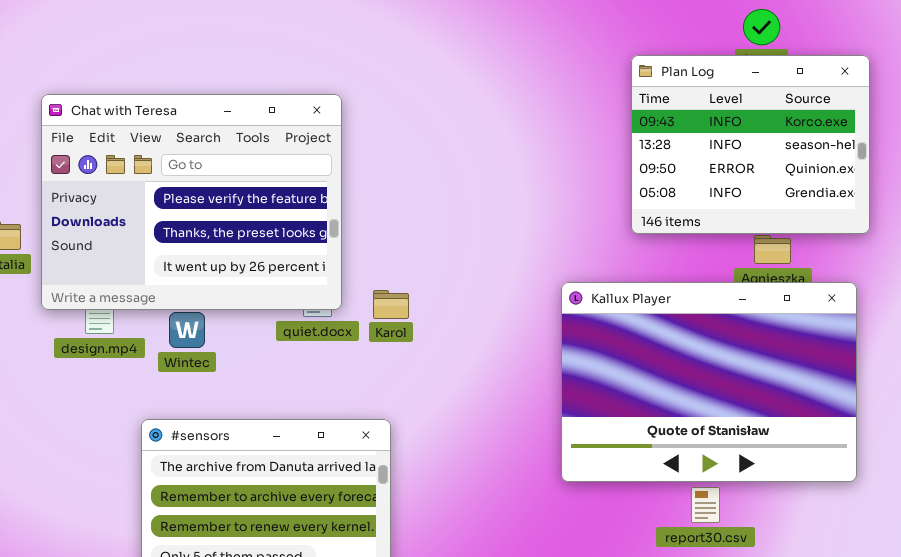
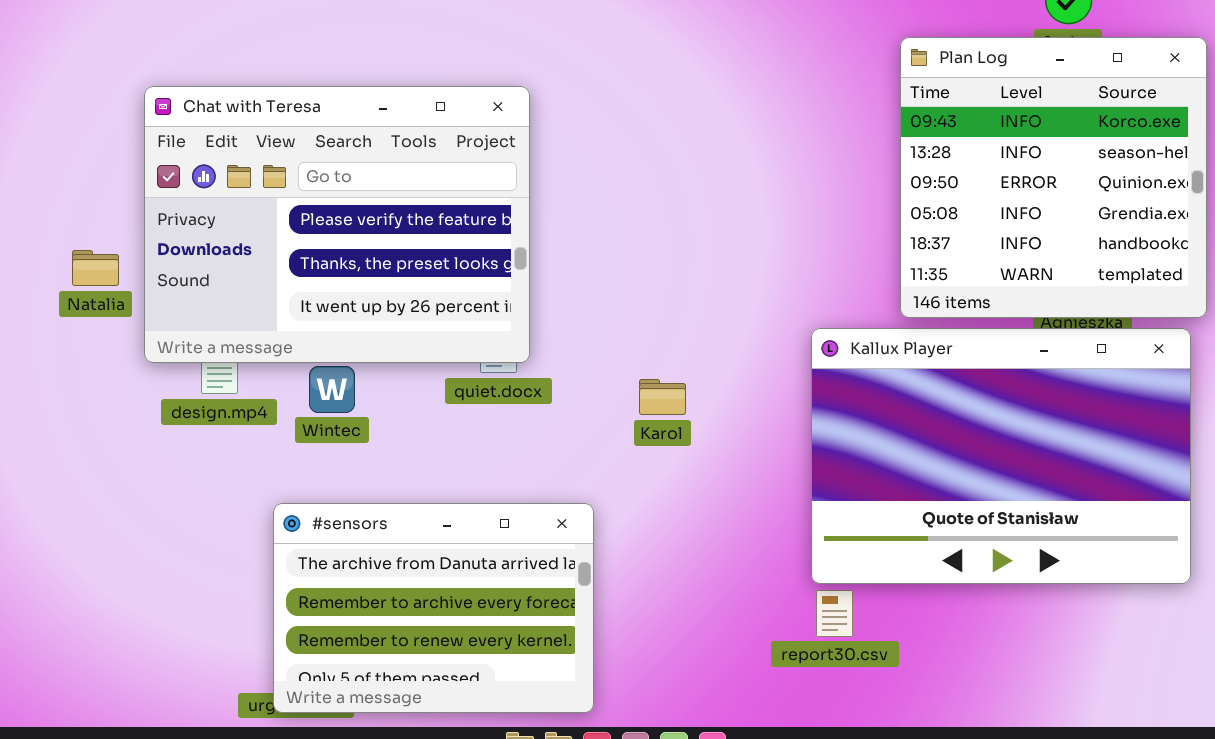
Plan Log: [631,55,870,234] -> [900,37,1207,318], resized
Karol: [373,290,409,319] -> [639,379,686,415], moved
report30.csv: [691,487,720,523] -> [816,590,853,637], moved

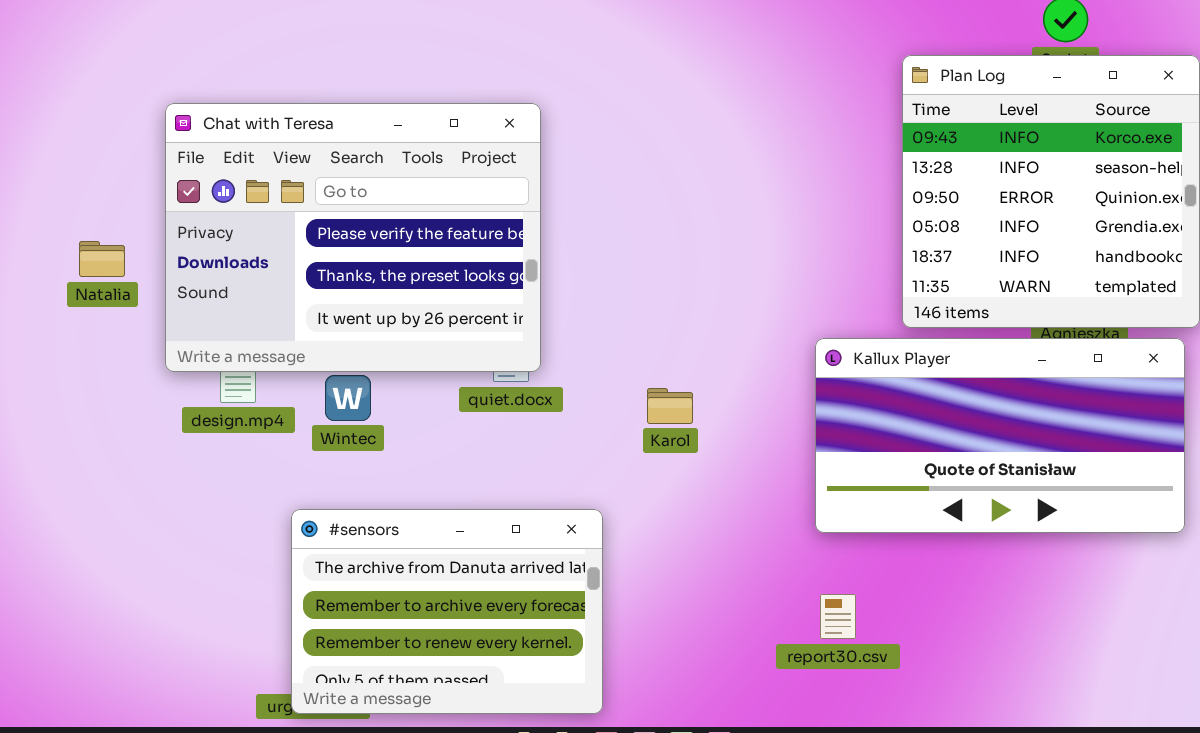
Natalia: [72,250,119,286] -> [79,241,125,277], moved
Kallux Player: [811,328,1191,584] -> [815,338,1185,533], resized

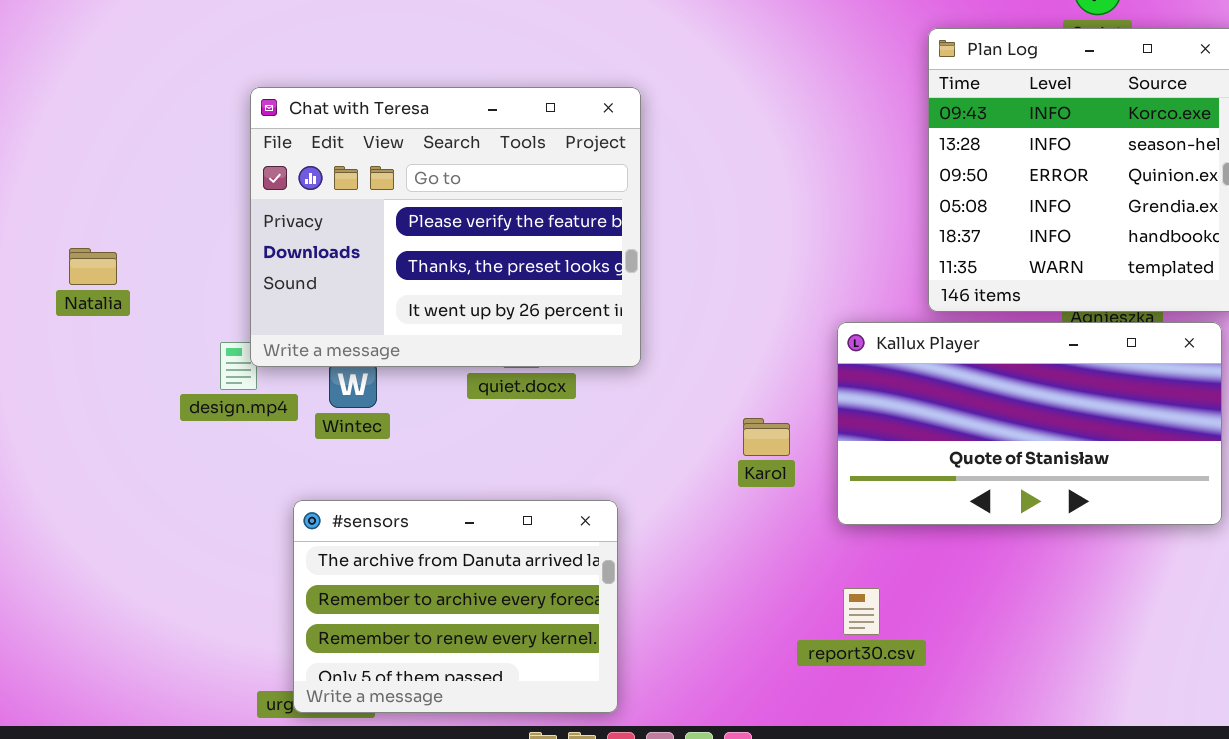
Chat with Teresa: [165,103,541,372] -> [250,87,641,367], moved
Natalia: [79,241,125,277] -> [69,248,117,285], moved
Karol: [647,388,693,424] -> [743,418,790,456], moved

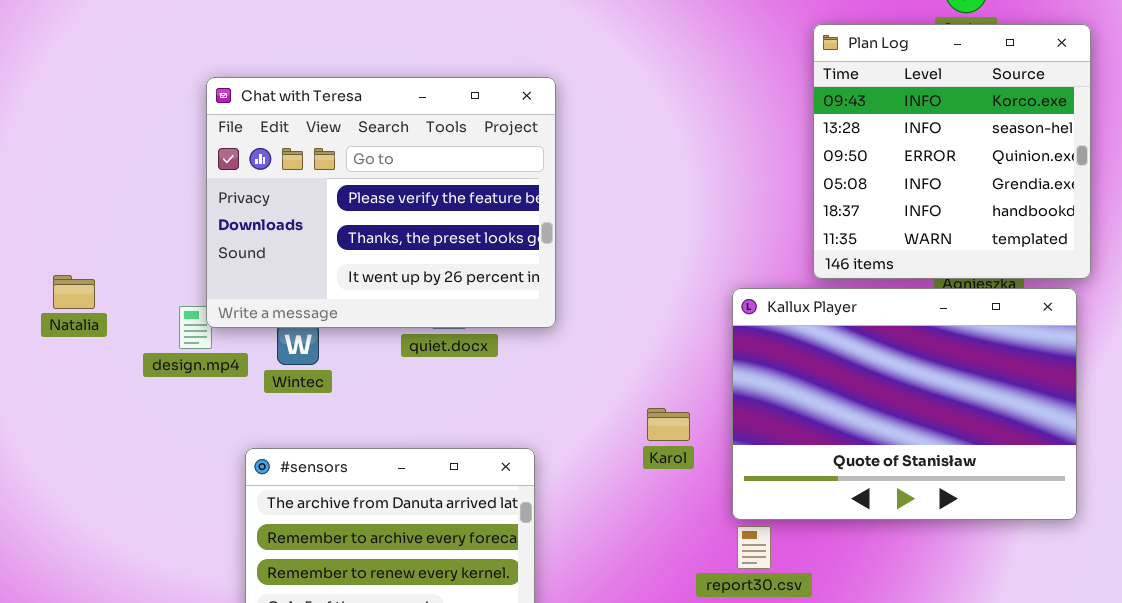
Natalia: [69,248,117,285] -> [53,275,95,309], moved
Kallux Player: [837,322,1222,525] -> [732,288,1077,520], resized
Karol: [743,418,790,456] -> [647,408,690,441], moved

